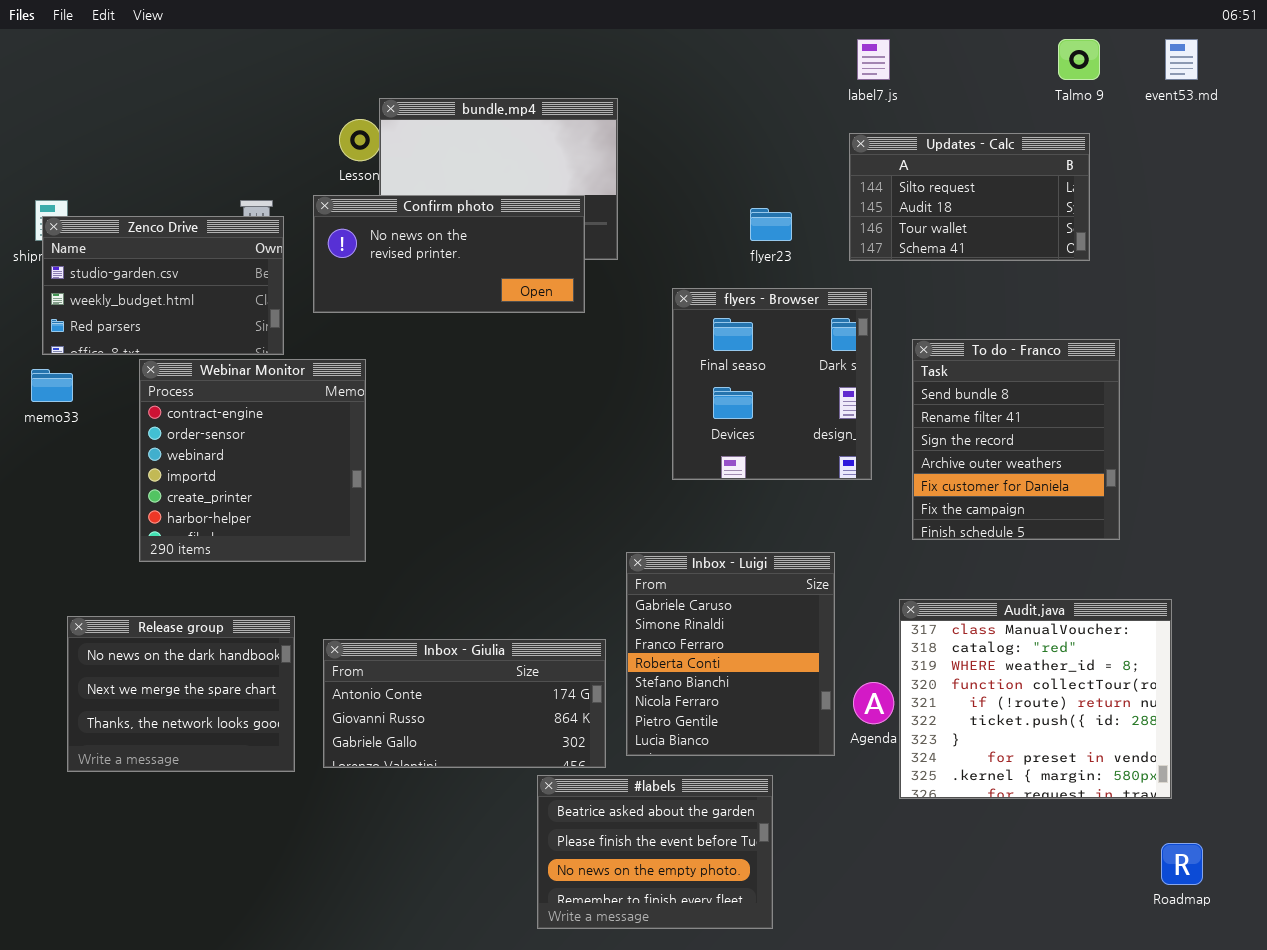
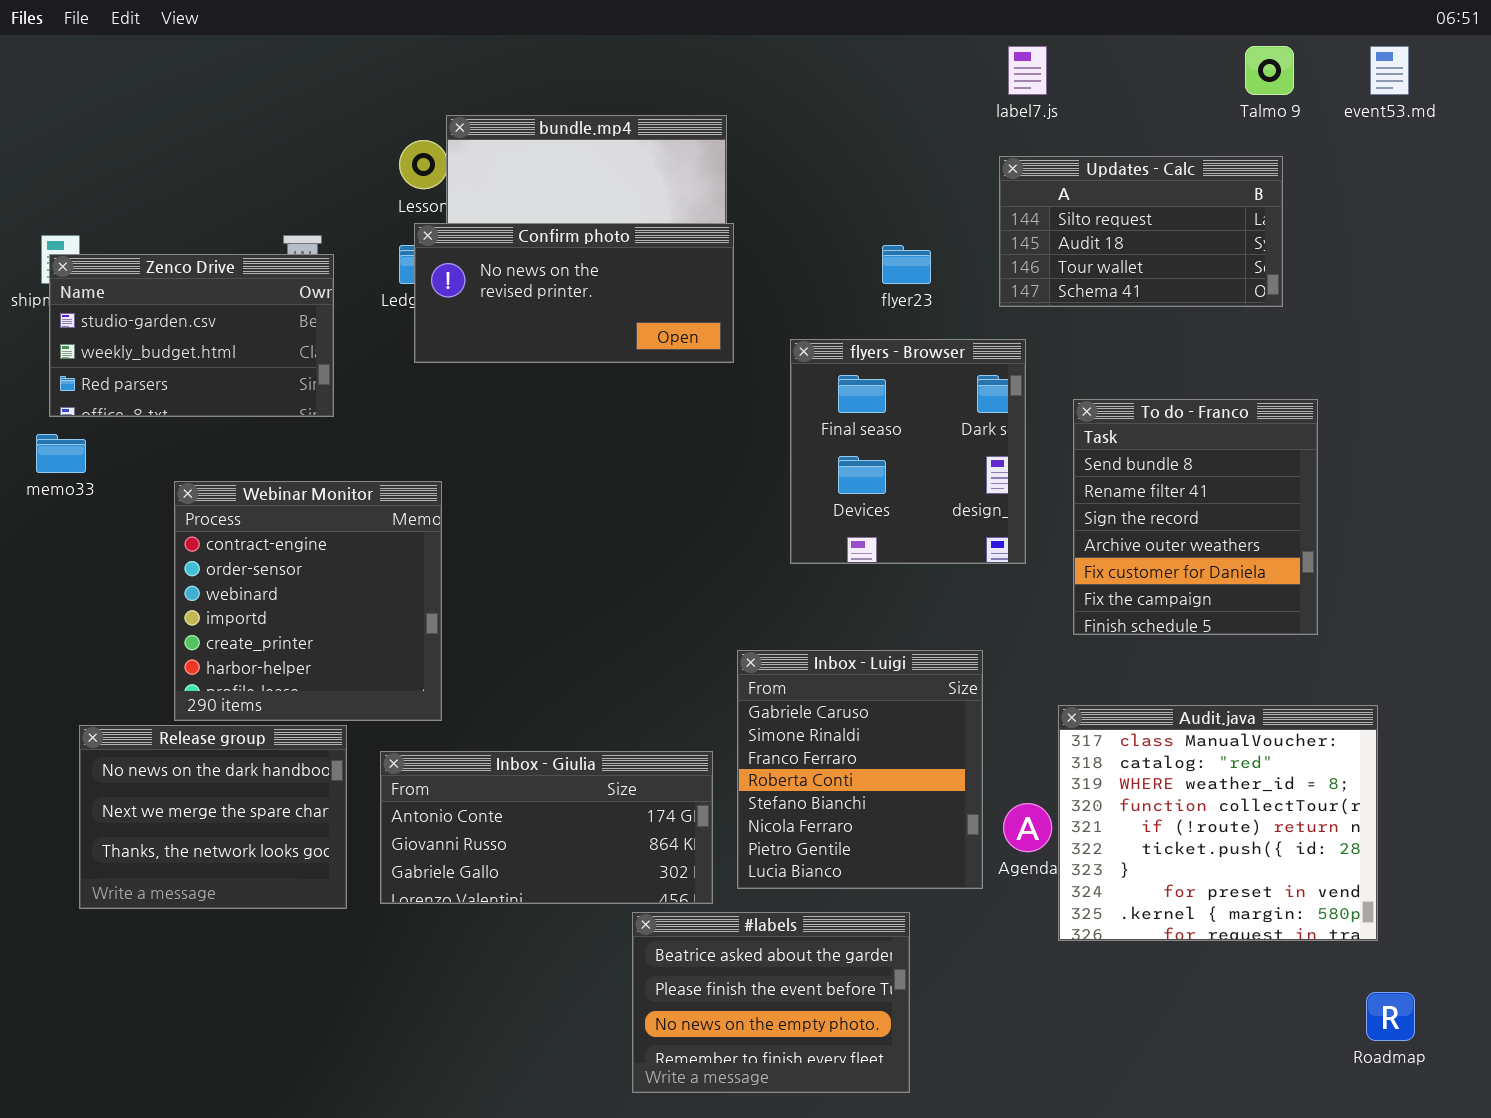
Confirm photo: [313,195,585,313] -> [414,223,734,363], moved
Webinar Monitor: [139,359,366,562] -> [174,481,442,721], moved

